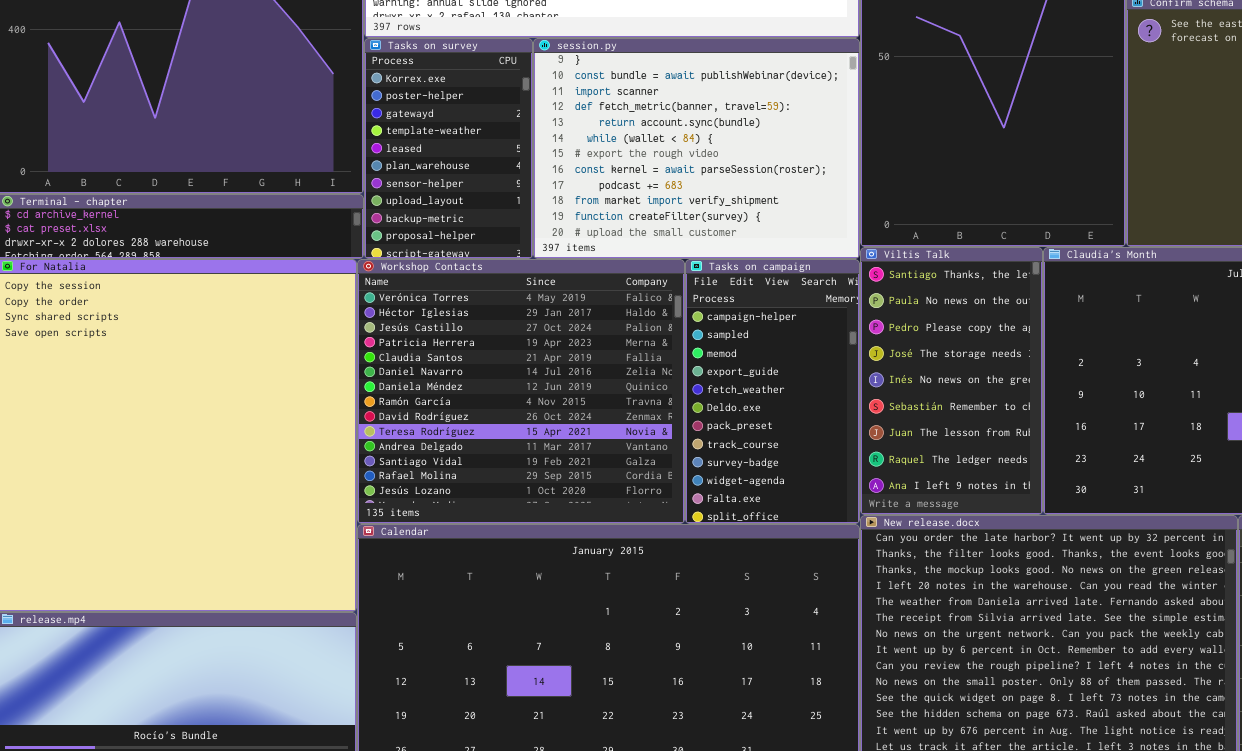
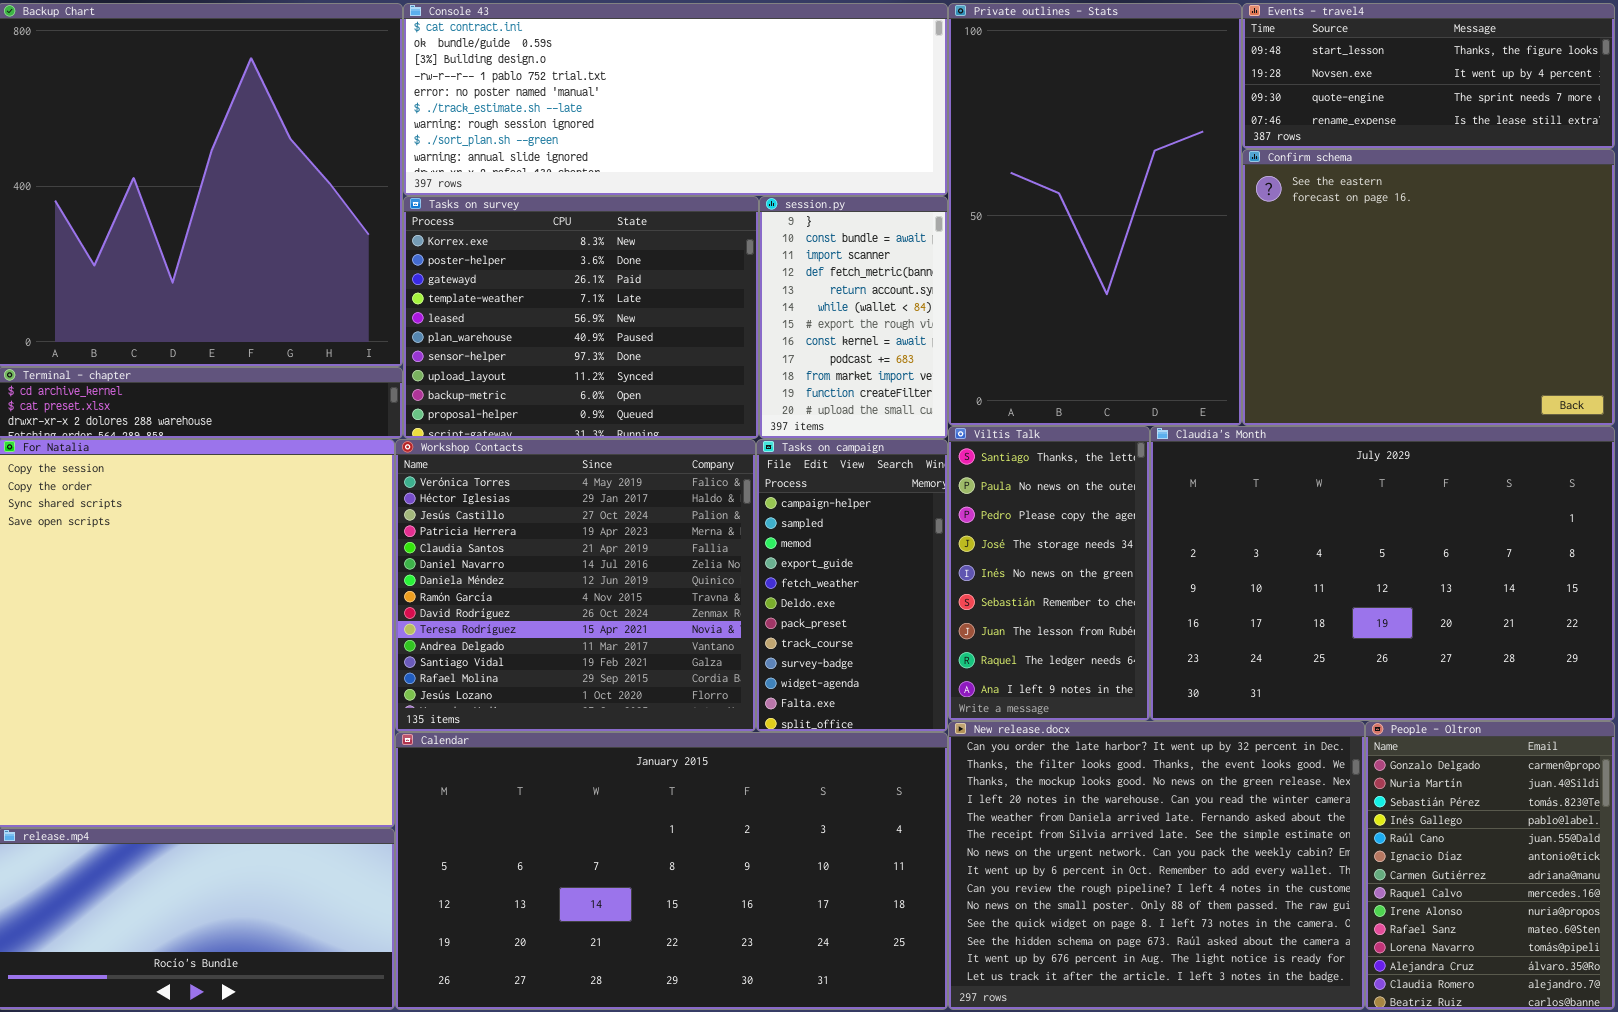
Tasks on survey: [364,38,533,259] -> [403,196,759,439], resized
session.py: [533,38,860,259] -> [759,196,948,439], resized

